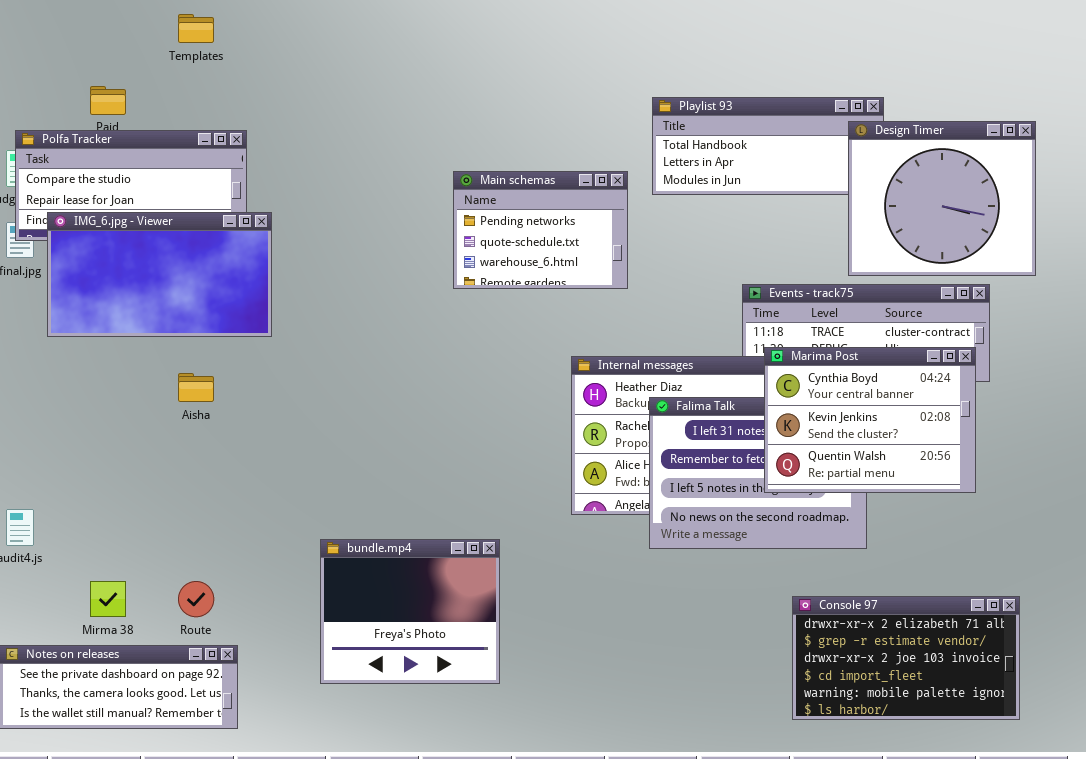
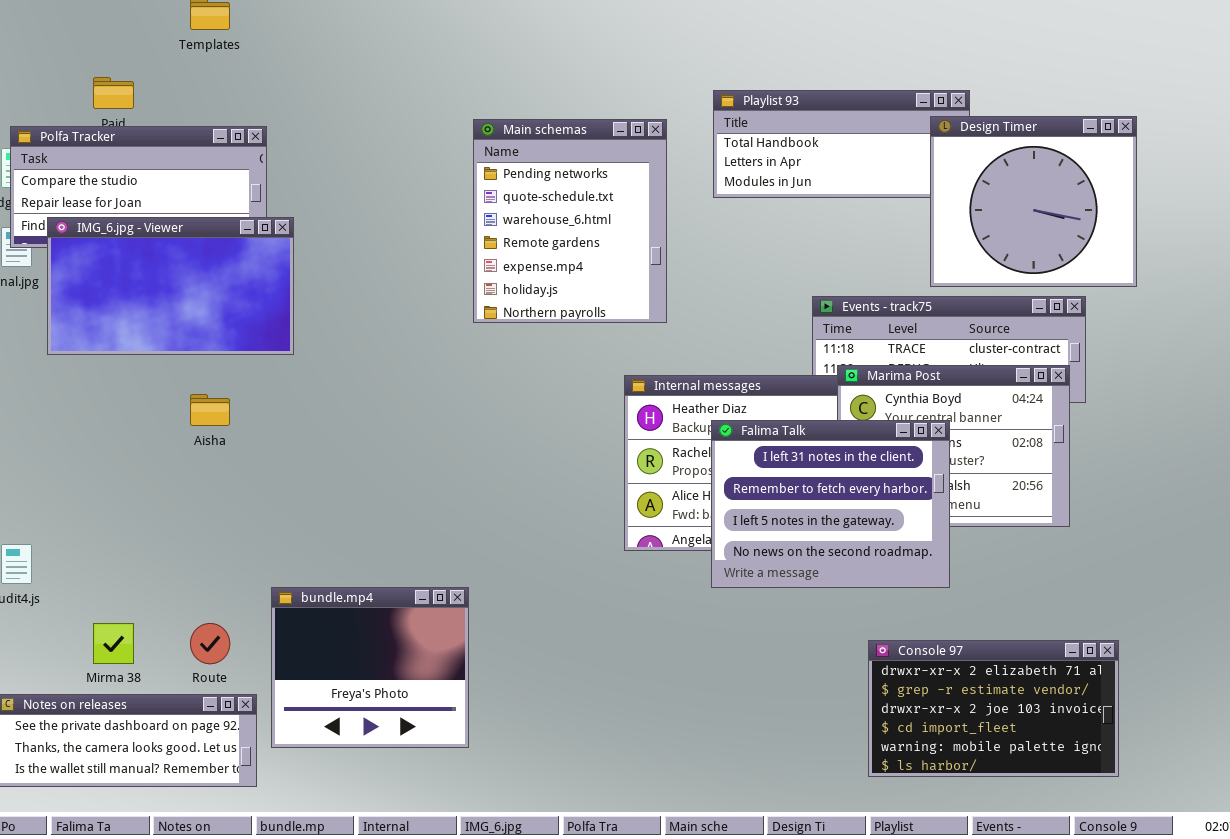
Main schemas: [453,171,628,289] -> [473,119,667,323], moved, resized
Falima Talk: [649,397,867,549] -> [711,420,950,588], raised
bundle.mp4: [320,539,500,684] -> [271,587,469,748], moved

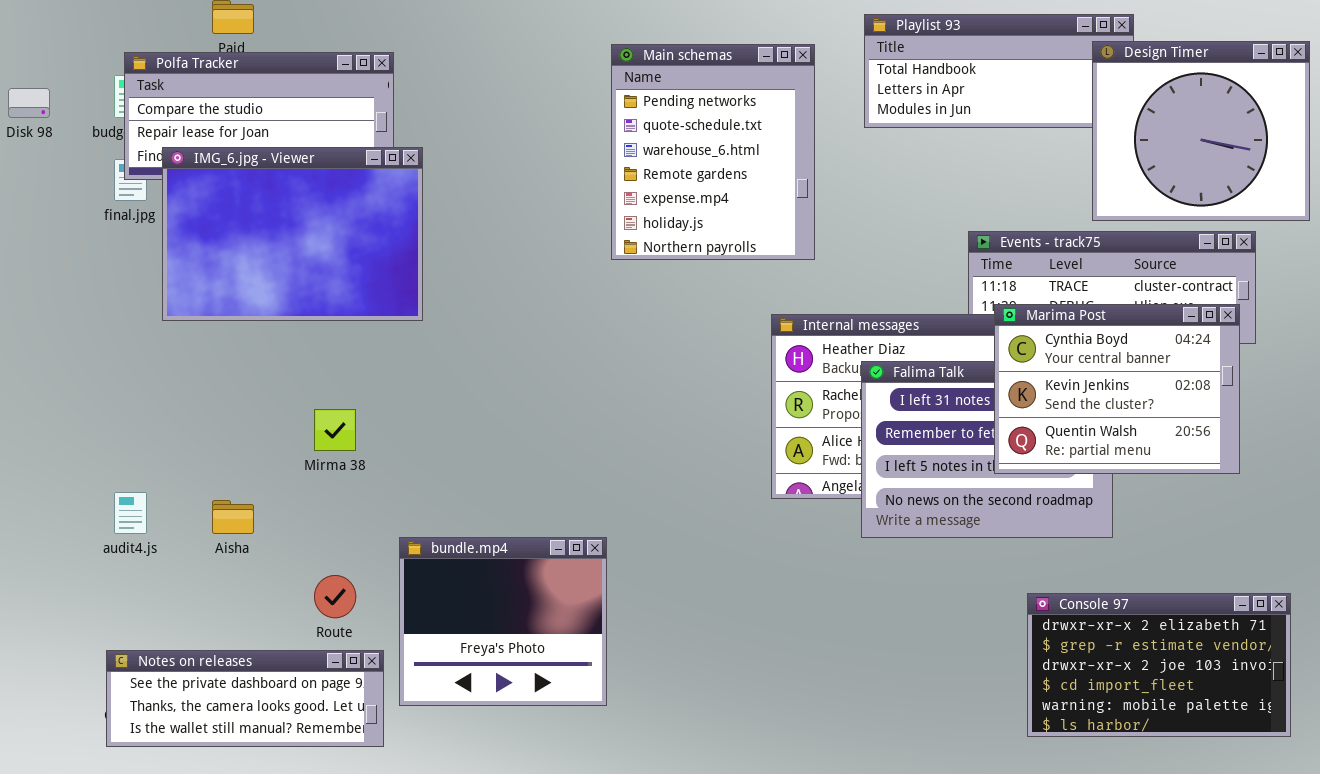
IMG_6.jpg - Viewer: [47,217,294,355] -> [162,147,423,321], resized
Marima Post: [837,365,1070,527] -> [994,304,1240,474], raised
Aisha: [190,394,230,426] -> [212,500,254,534], moved
Mirma 38: [93,623,134,664] -> [314,409,356,451], moved

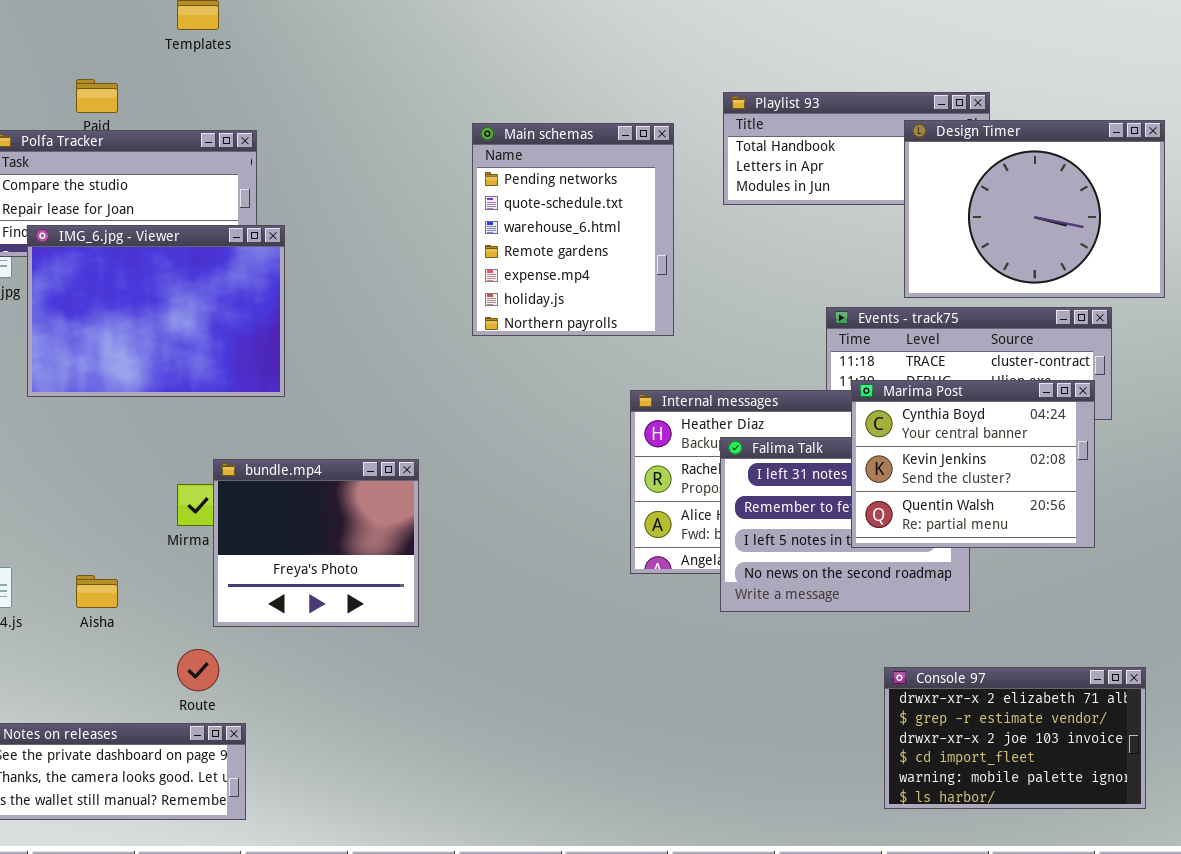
Design Timer: [1092,41,1310,221] -> [904,120,1165,298], resized
bundle.mp4: [399,537,607,706] -> [213,459,419,627], moved

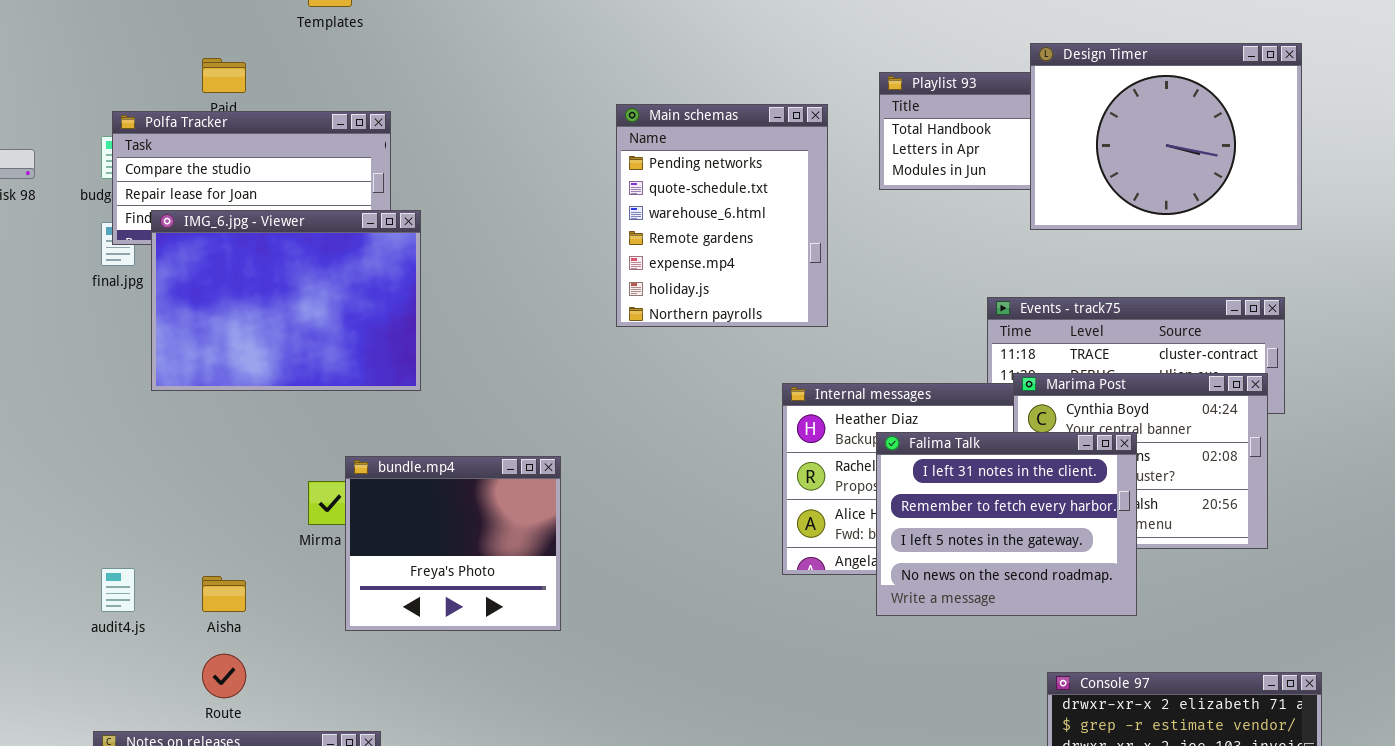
Design Timer: [904,120,1165,298] -> [1030,43,1302,230], moved
Falima Talk: [720,437,970,612] -> [876,432,1137,616], raised
Route: [177,649,219,691] -> [202,654,246,698], moved

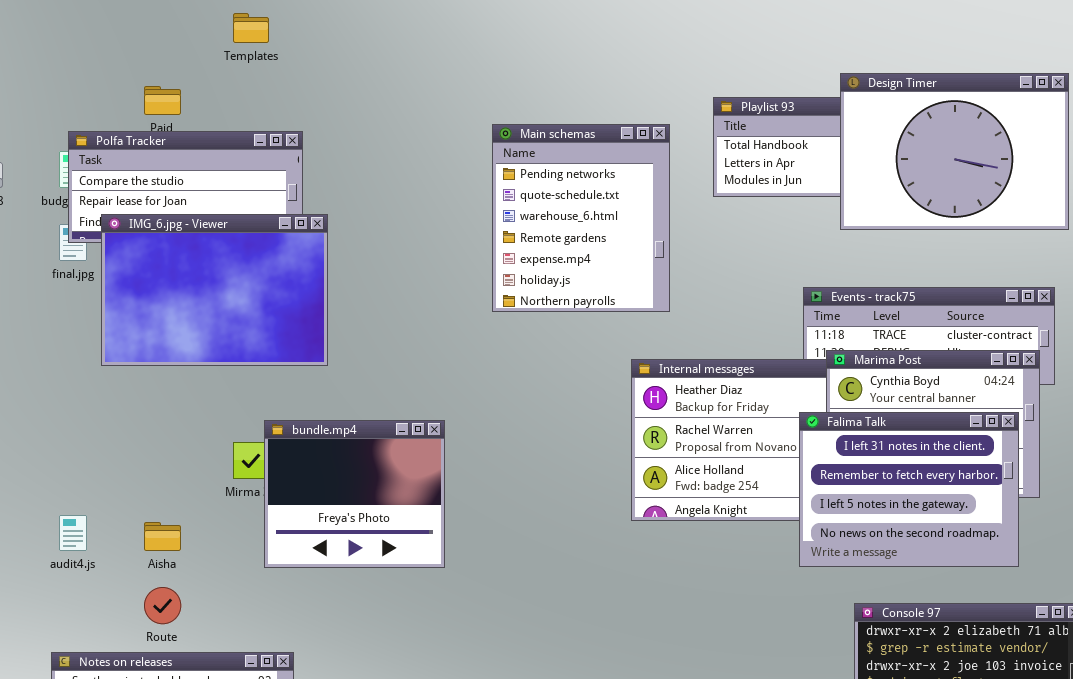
Falima Talk: [876,432,1137,616] -> [799,412,1019,567], moved

